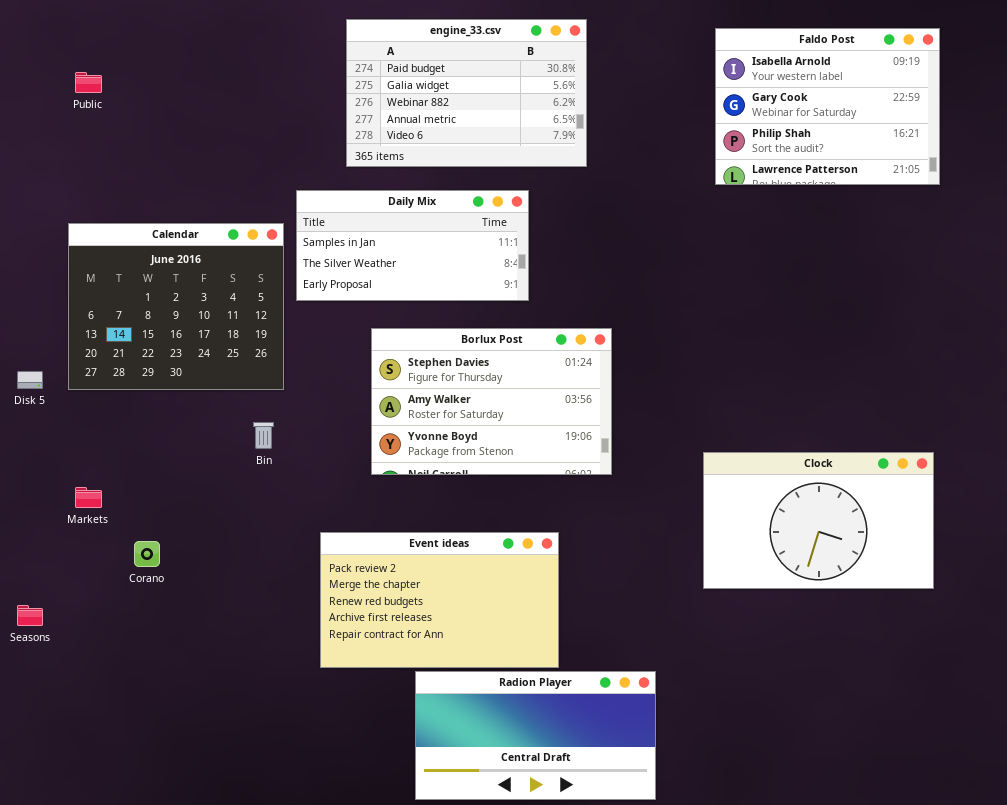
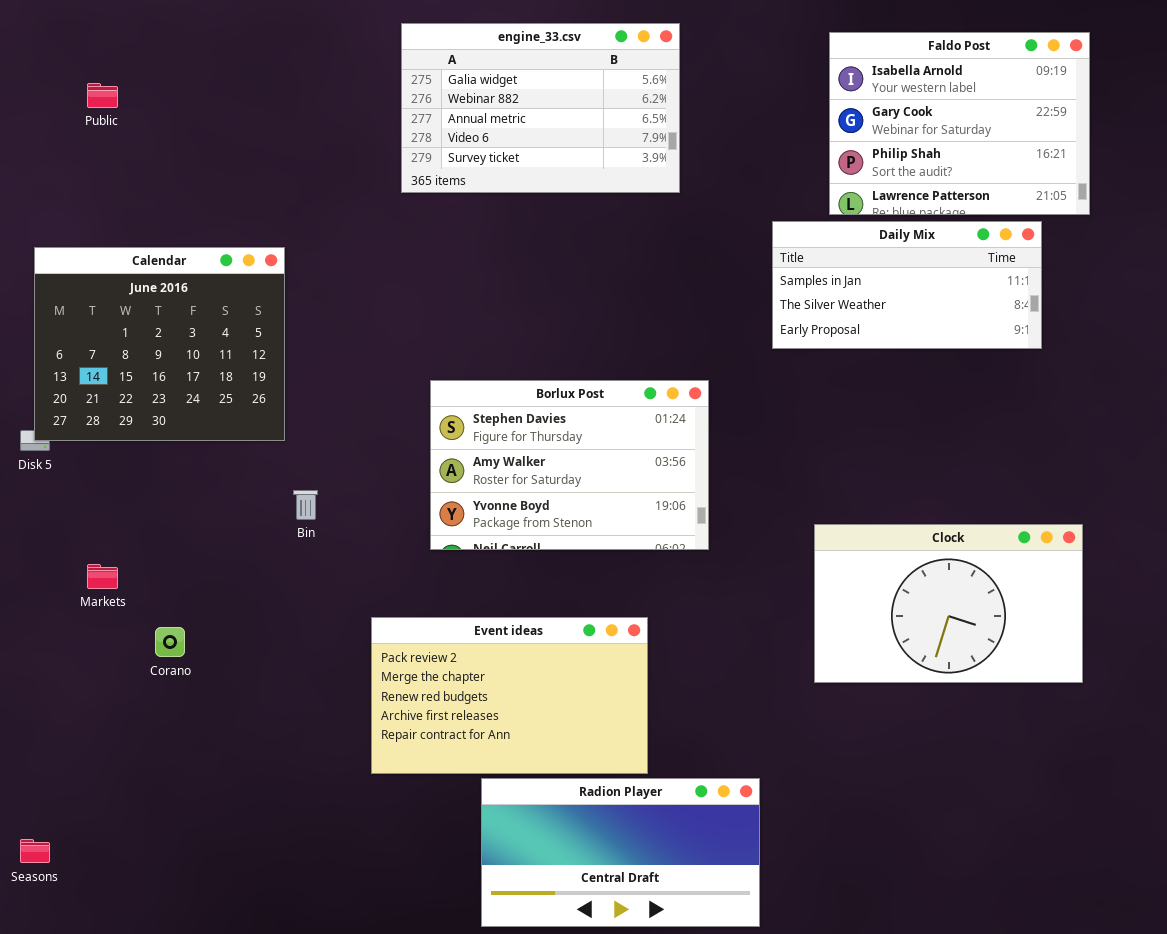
engine_33.csv: [346,19,587,167] -> [401,23,680,193], scrolled down 1 row
Daily Mix: [296,190,529,301] -> [772,221,1042,349], moved
Calendar: [68,223,284,390] -> [34,247,285,441], moved
Seasons: [17,605,43,626] -> [20,839,50,863], moved

